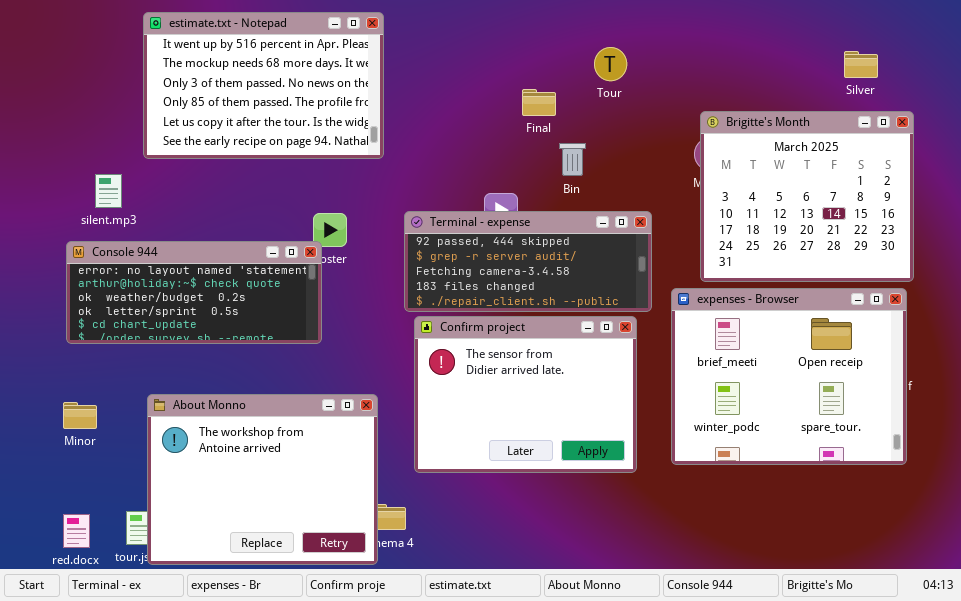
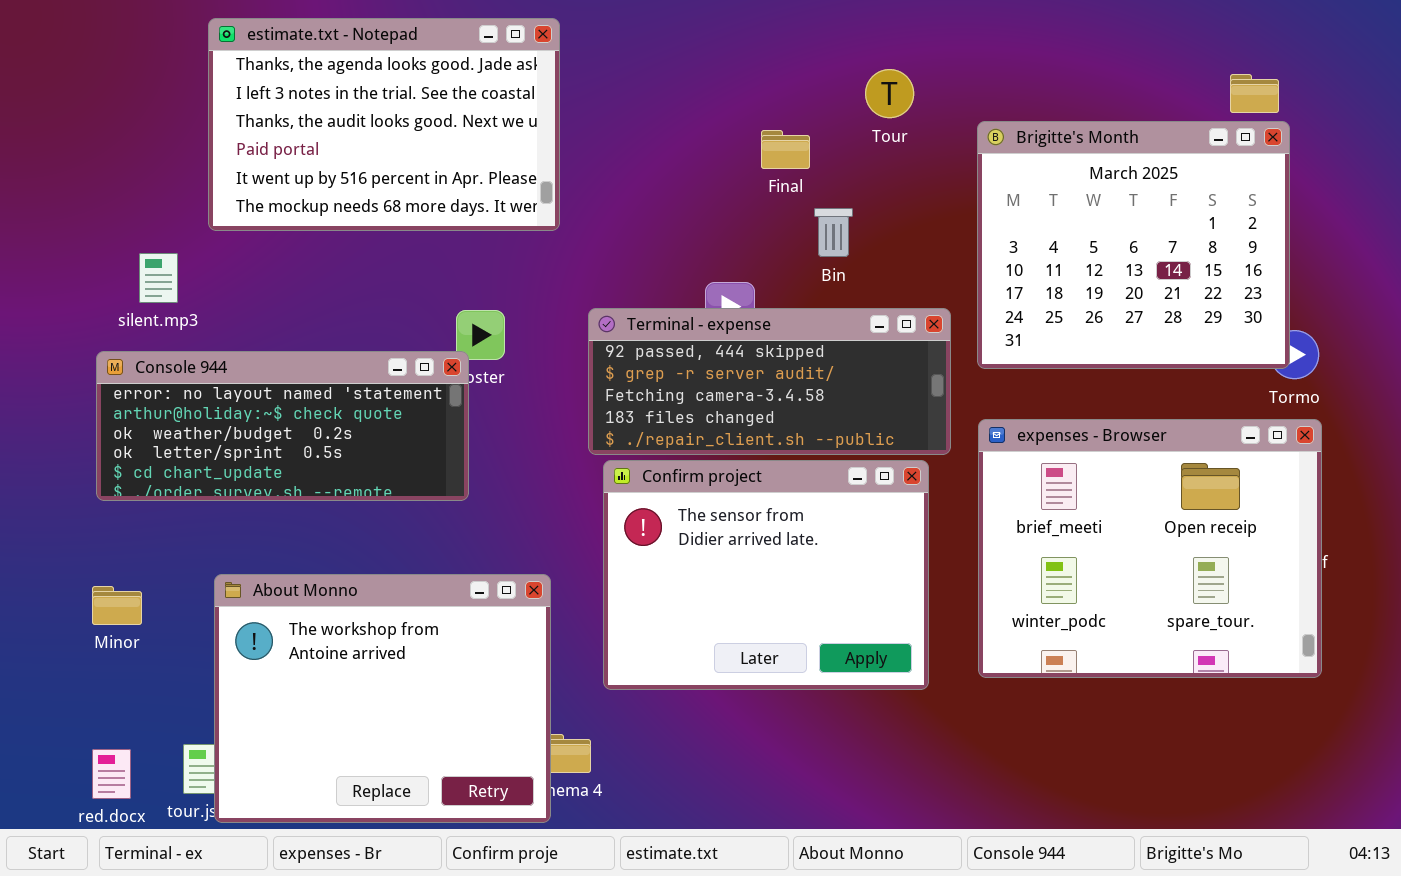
estimate.txt - Notepad: [143,12,384,159] -> [208,18,560,231], scrolled up 4 rows
Brigitte's Month: [700,111,914,282] -> [977,121,1290,369], moved

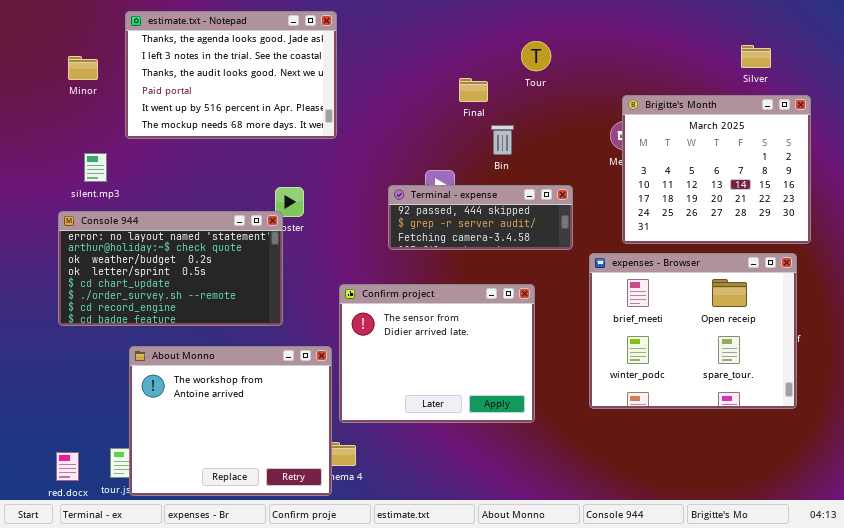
Brigitte's Month: [977,121,1290,369] -> [622,95,811,244], moved
Terminal - expense: [588,308,951,455] -> [388,185,573,250], resized
Console 944: [96,351,469,501] -> [58,211,283,326], resized
Confirm project: [603,460,929,690] -> [339,284,535,423], moved
Minor: [92,586,142,625] -> [68,56,98,80], moved

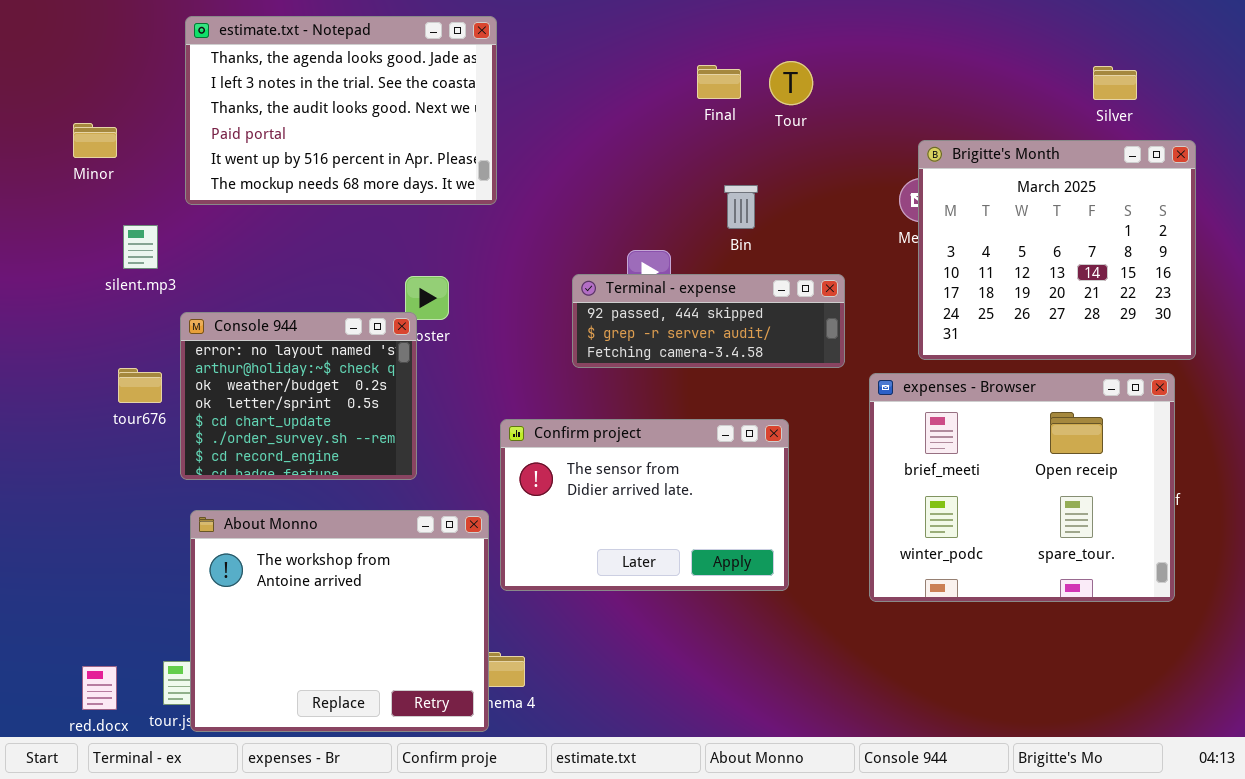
Minor: [68,56,98,80] -> [73,123,117,158], moved
Final: [459,78,488,102] -> [697,65,741,99], moved
Console 944: [58,211,283,326] -> [180,312,417,480], resized
Confirm project: [339,284,535,423] -> [500,419,789,591], resized

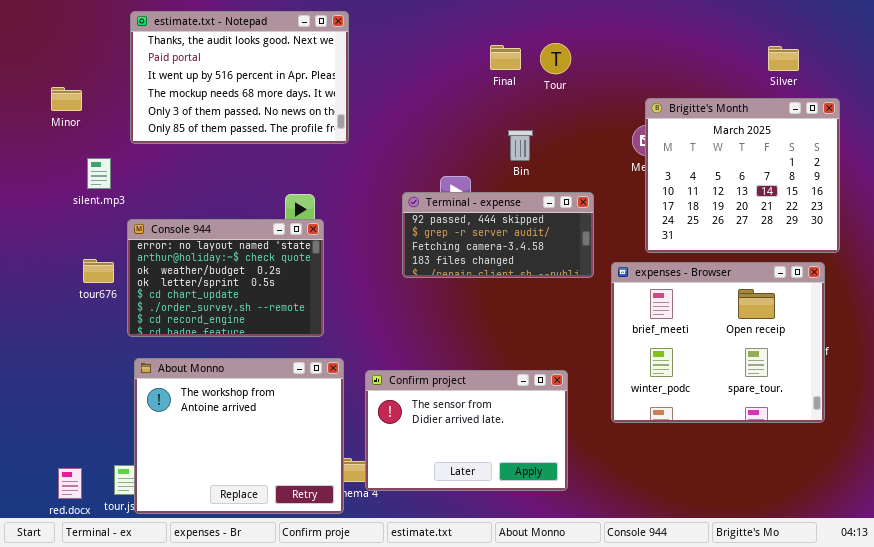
estimate.txt - Notepad: [185,16,497,205] -> [130,11,349,144], scrolled down 2 rows
Terminal - expense: [572,274,845,368] -> [402,192,594,278], resized
Console 944: [180,312,417,480] -> [127,219,324,337], resized
Confirm project: [500,419,789,591] -> [365,370,568,491], moved

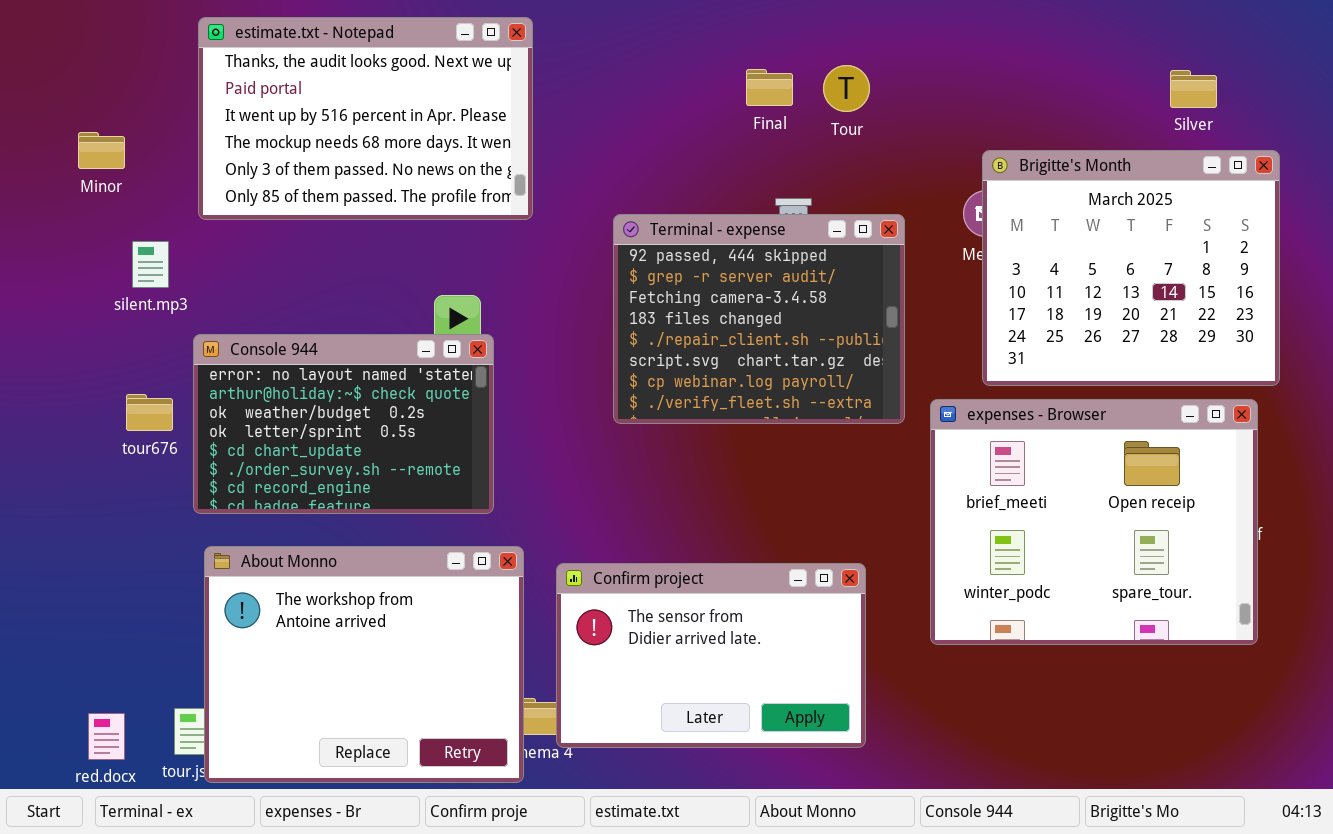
Terminal - expense: [402,192,594,278] -> [613,214,905,424], resized

